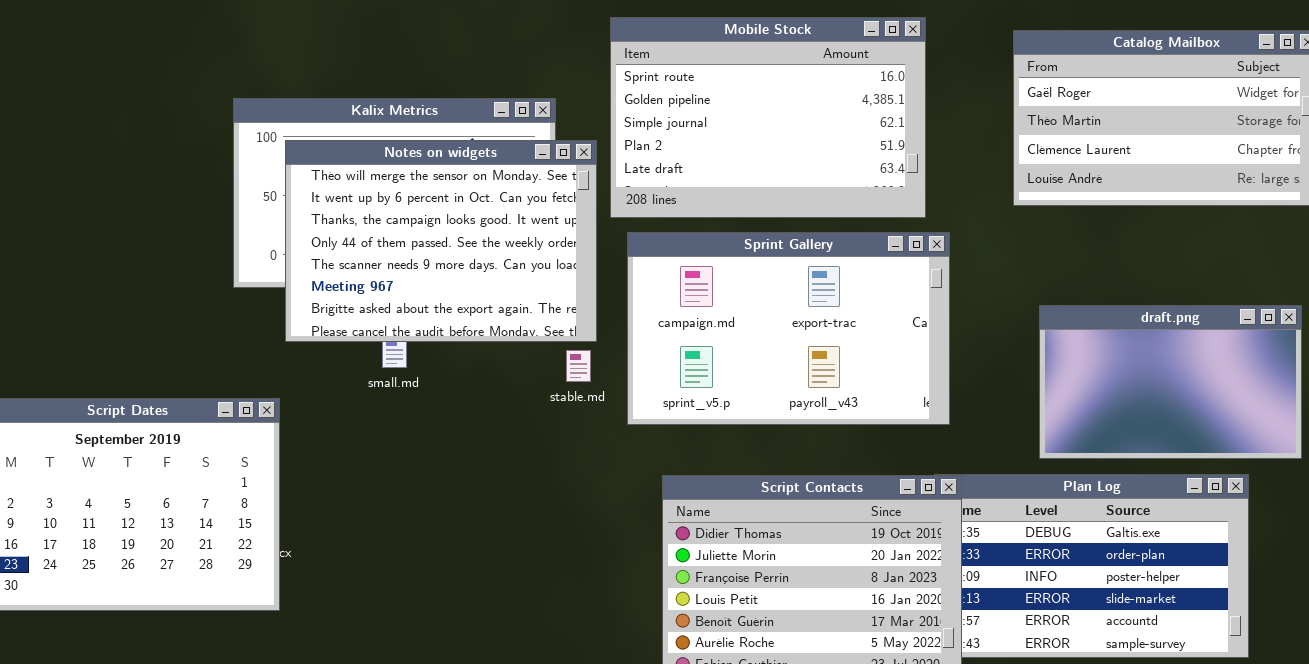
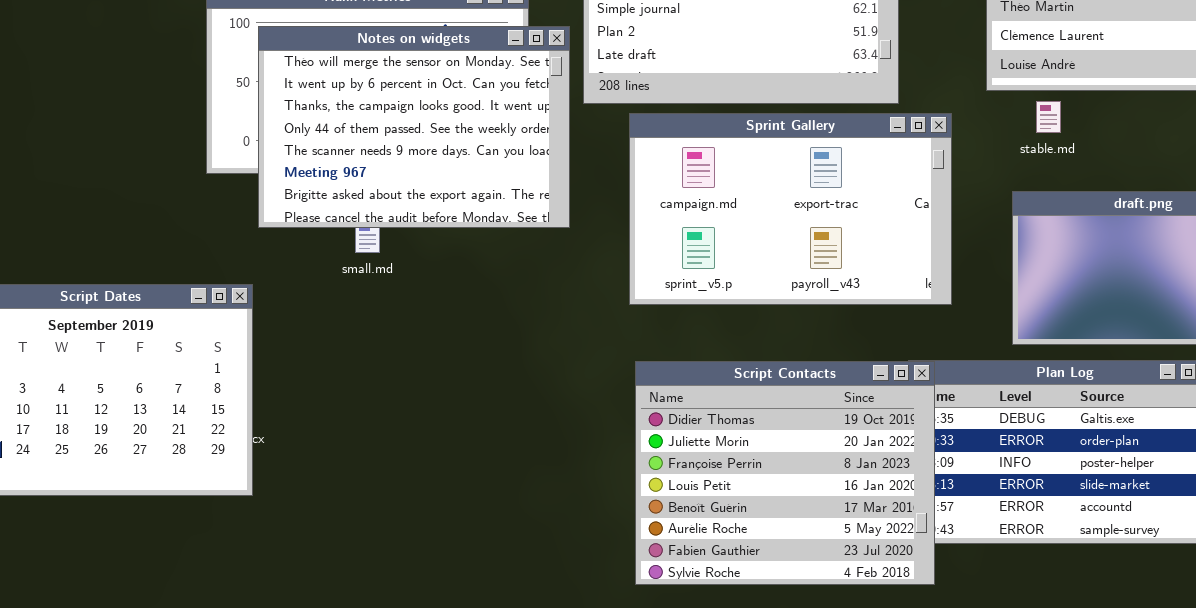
Sprint Gallery: [627,232,950,425] -> [629,113,952,305], moved
stable.md: [566,350,591,382] -> [1036,101,1061,133], moved

